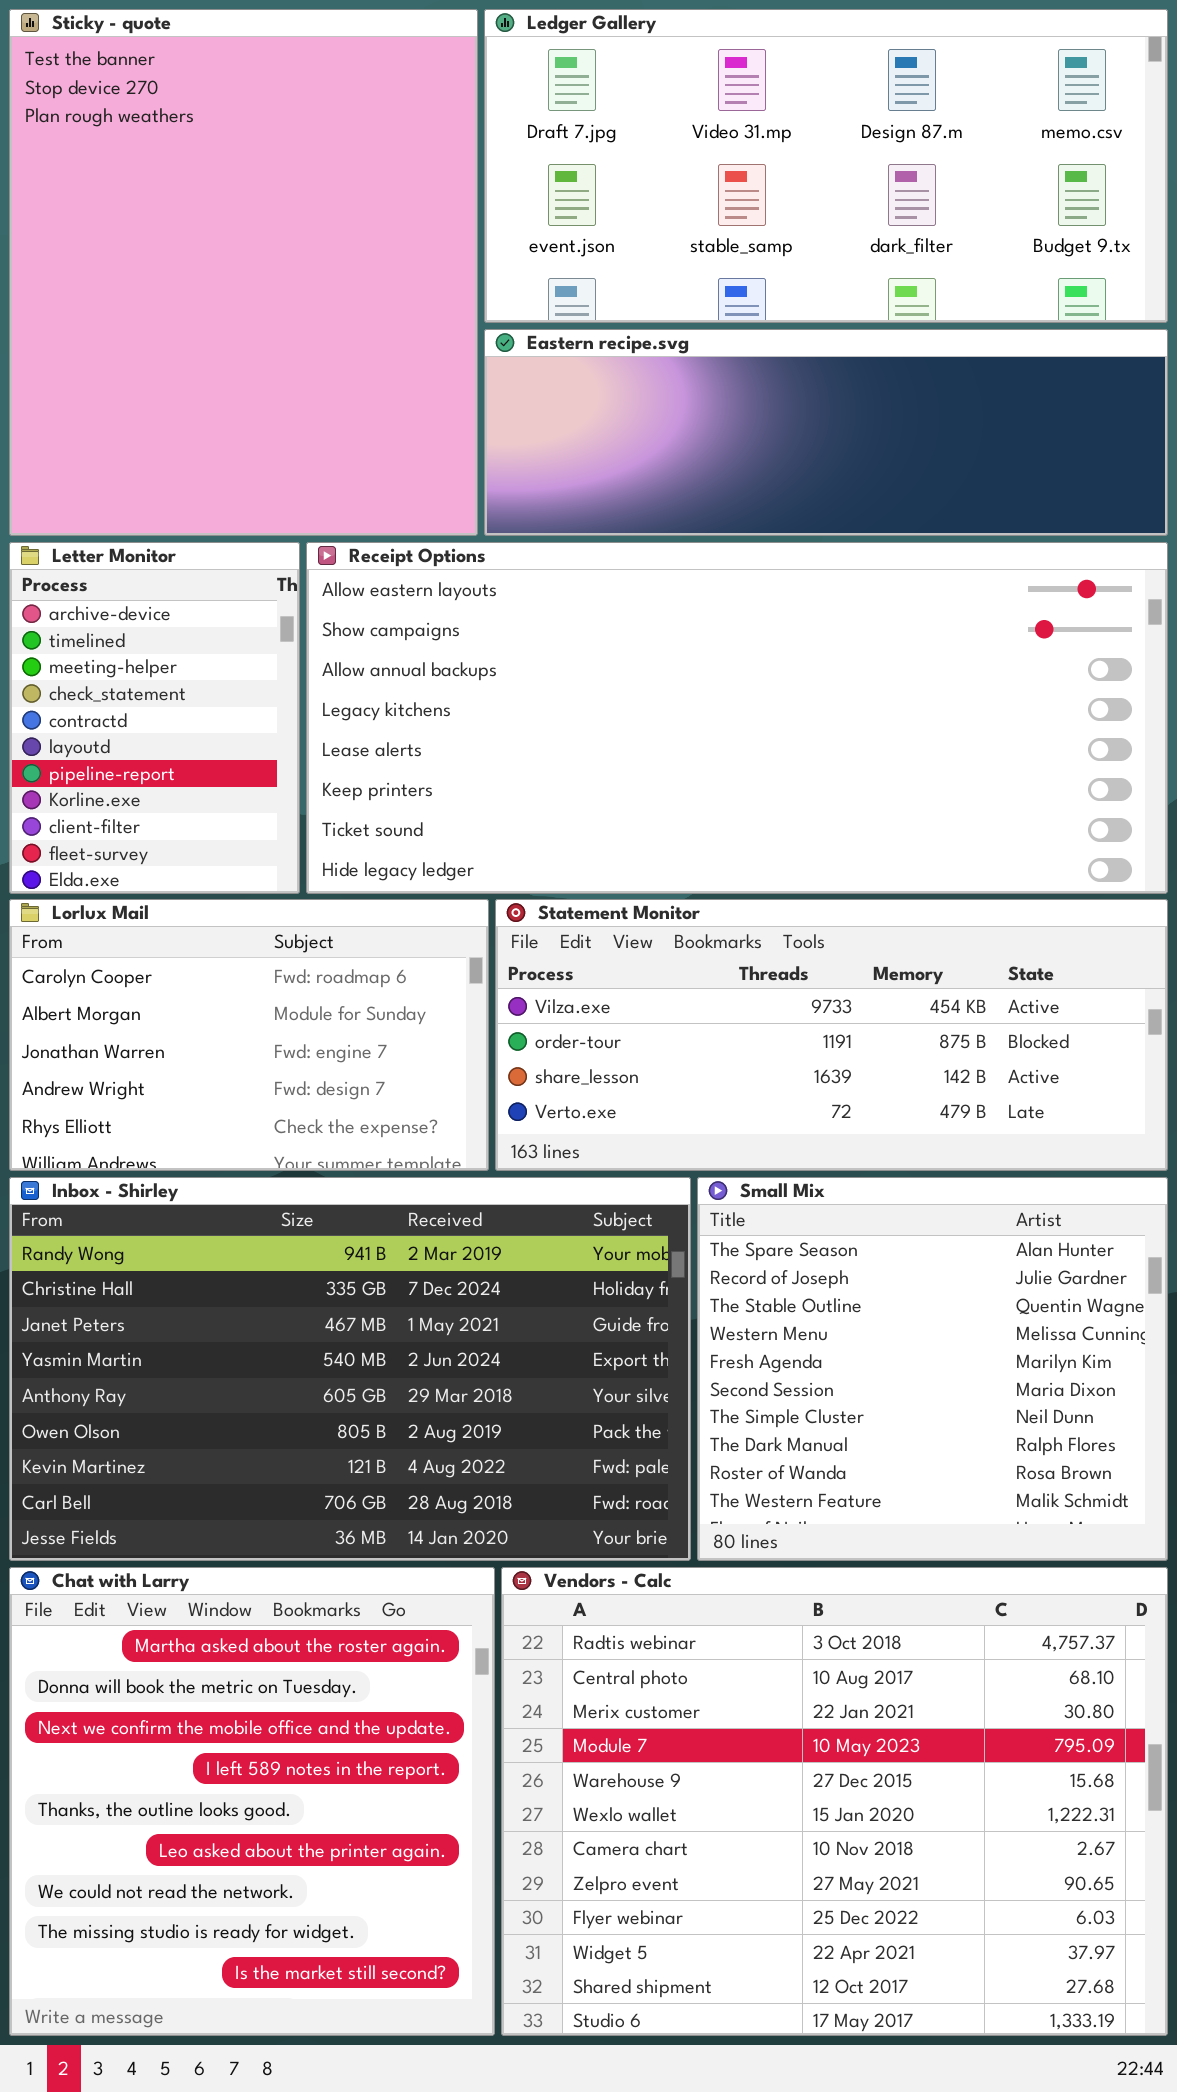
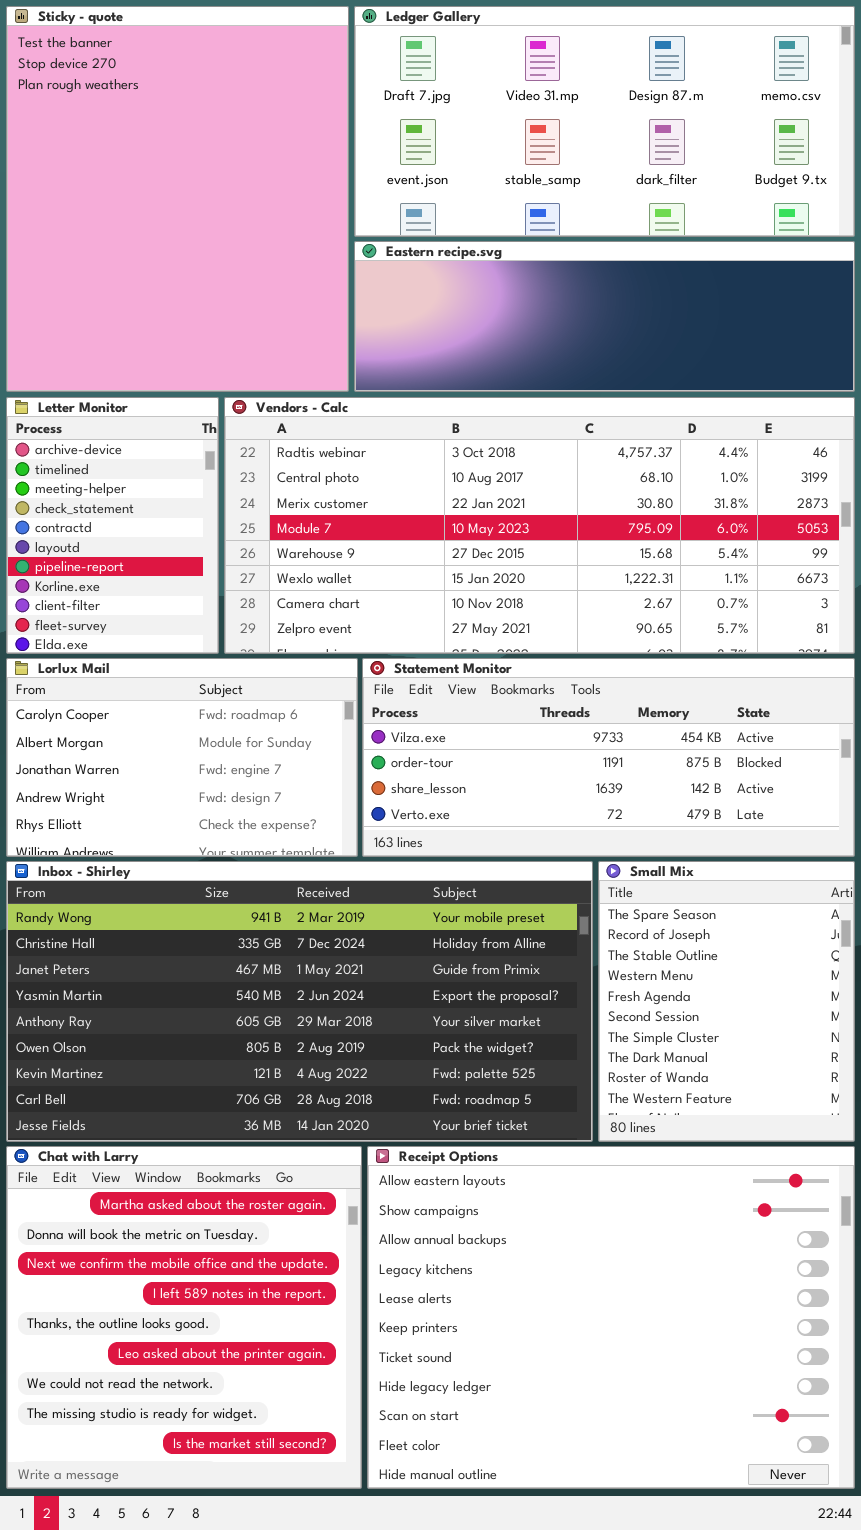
Receipt Options: [306,542,1168,894] -> [367,1146,855,1489], moved, resized
Inbox - Shirley: [9,1177,691,1561] -> [6,861,593,1142], resized
Small Mix: [697,1177,1168,1561] -> [598,861,855,1142], resized
Vendors - Calc: [501,1567,1168,2036] -> [224,397,855,654], moved, resized

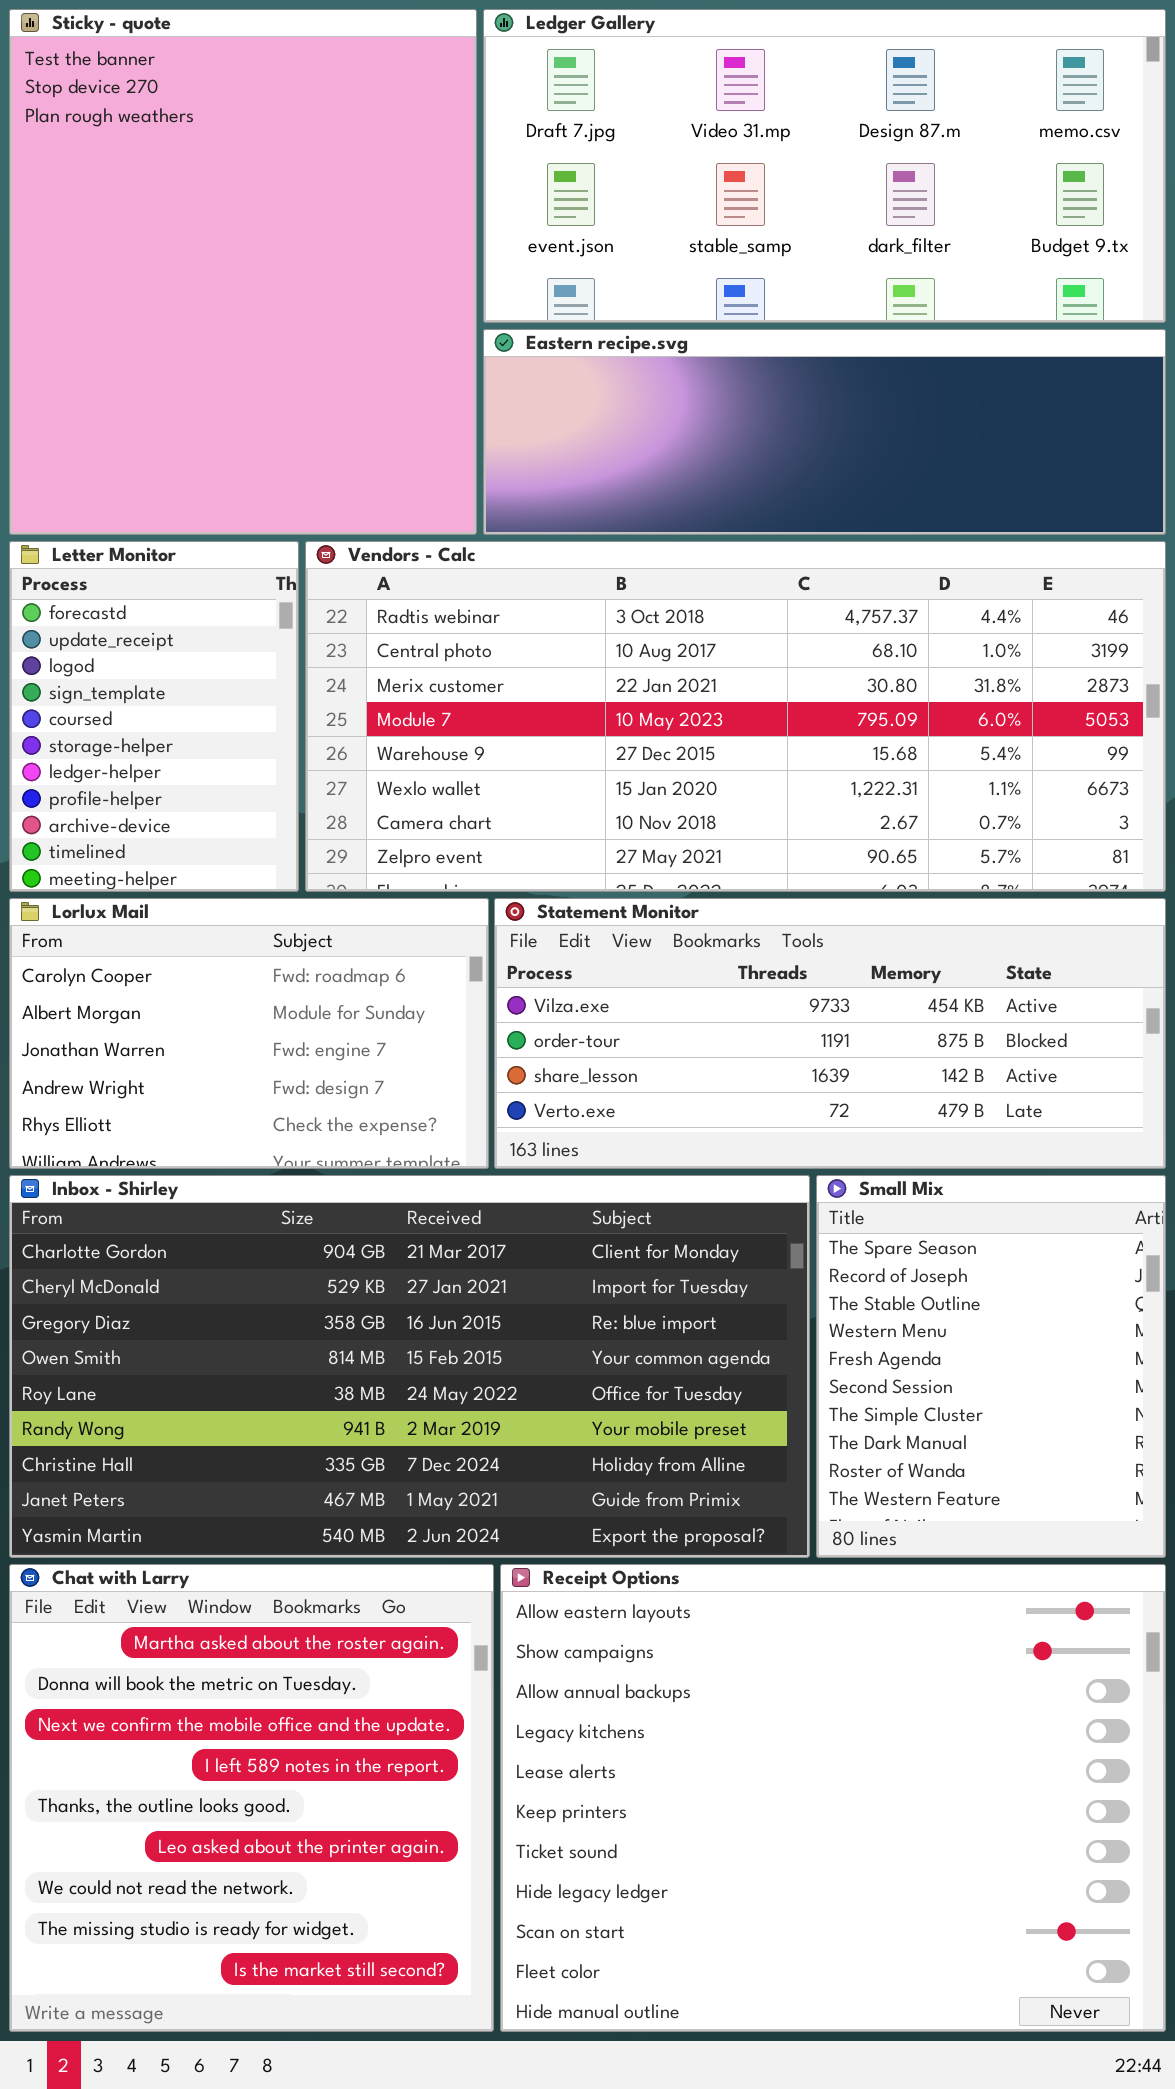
Letter Monitor: [6,397,219,654] -> [9,541,299,892], scrolled up 8 rows
Inbox - Shirley: [6,861,593,1142] -> [9,1175,810,1558], scrolled up 5 rows

